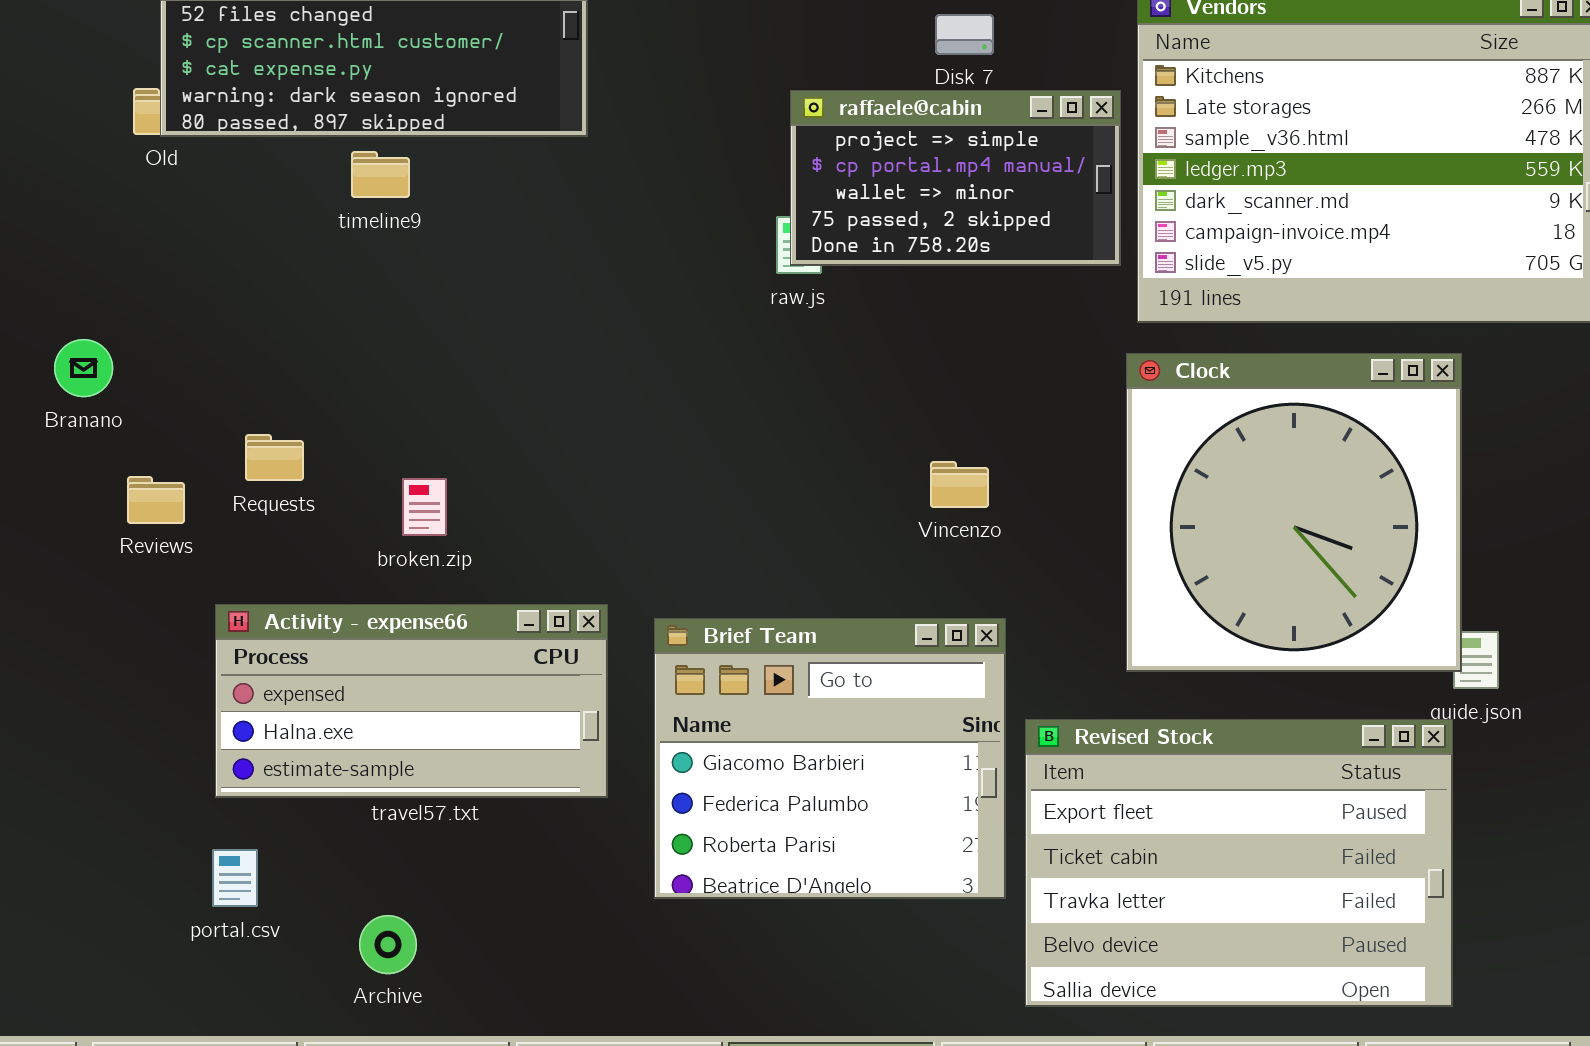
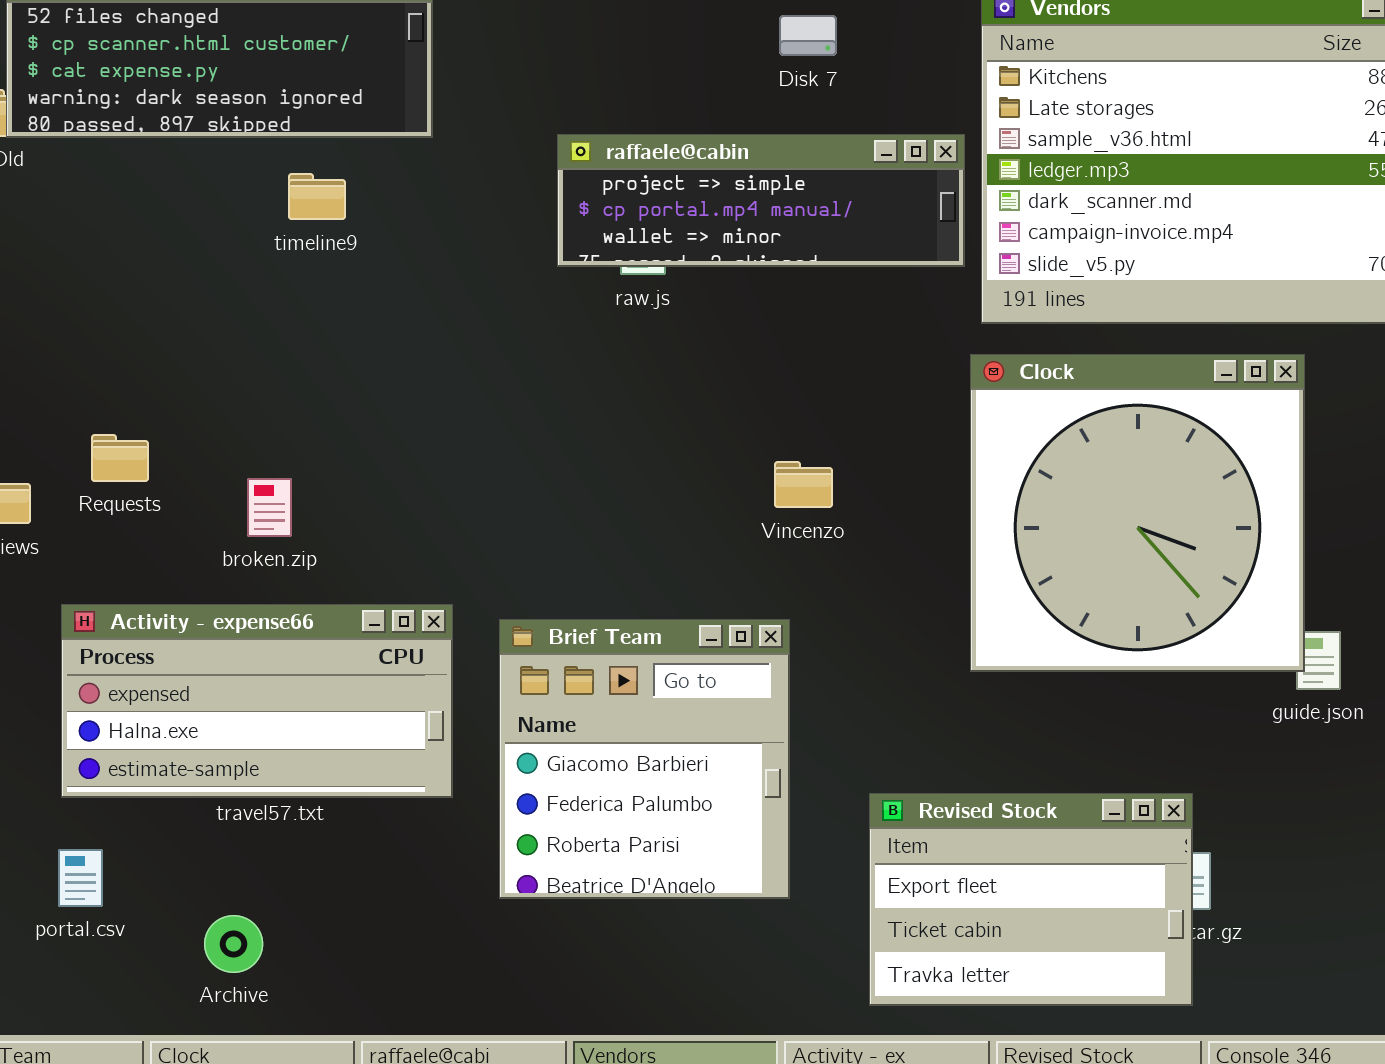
raffaele@cabin: [790,90,1121,266] -> [557,134,965,267], resized
timeline9: [351,151,410,198] -> [288,173,346,220], moved
Brief Team: [654,618,1006,899] -> [499,619,790,899], resized
Revised Stock: [1025,719,1453,1007] -> [869,793,1193,1006], resized

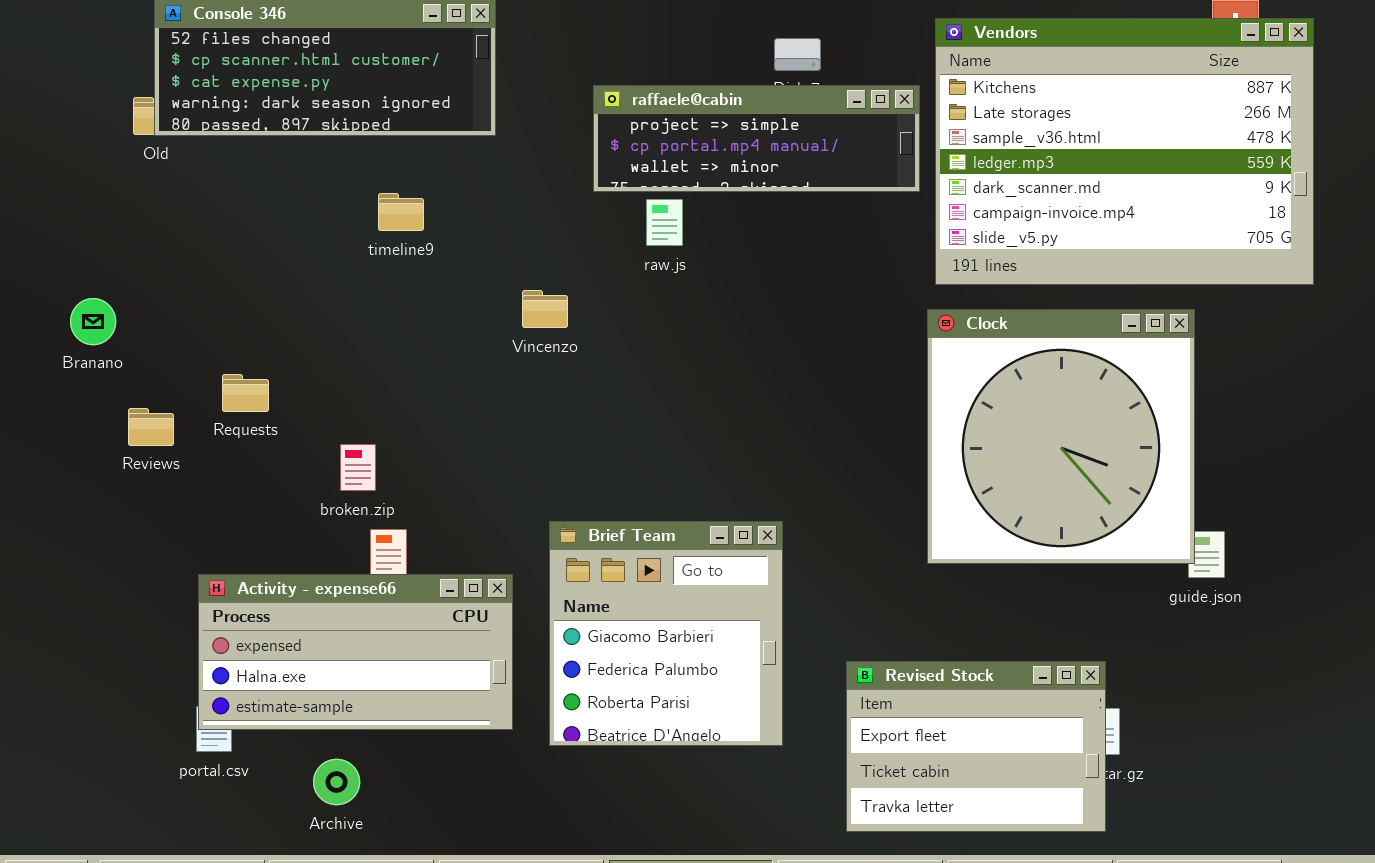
raffaele@cabin: [557,134,965,267] -> [593,85,920,192], moved
timeline9: [288,173,346,220] -> [378,193,424,231], moved
Vincenzo: [774,461,833,508] -> [522,290,568,328], moved
broken.zip: [247,478,292,537] -> [340,444,376,491], moved
Activity - expense66: [61,604,453,798] -> [198,574,513,730], moved

